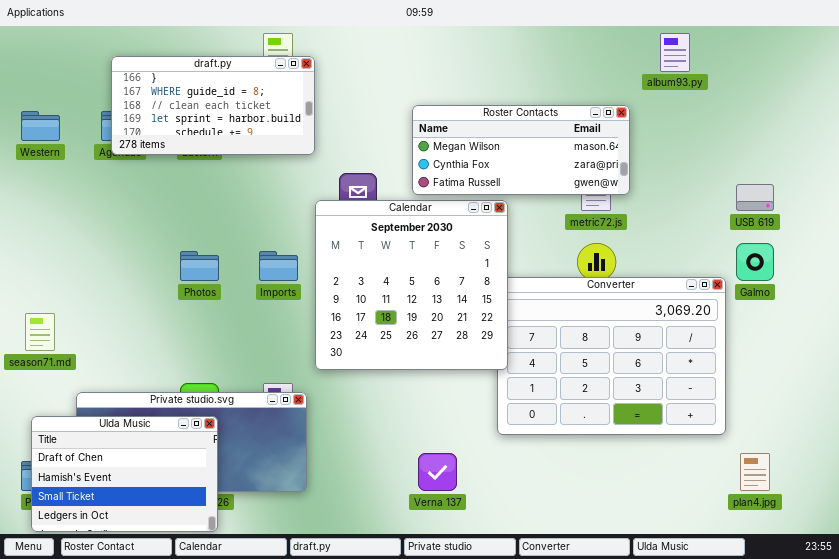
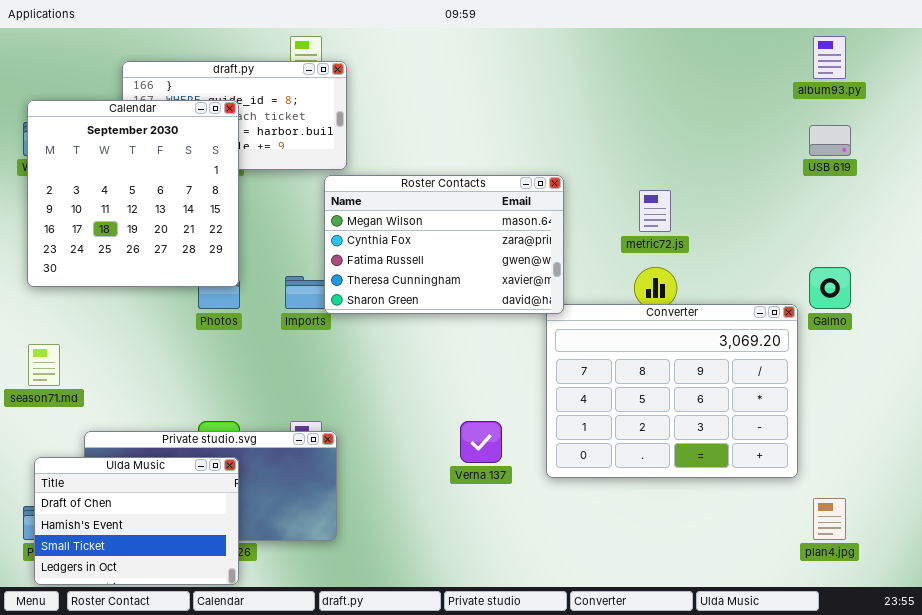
album93.py: [660,33,690,72] -> [813,36,846,79], moved
Roster Contacts: [412,105,630,195] -> [324,175,564,314], moved, resized
USB 619: [736,184,774,211] -> [809,125,851,156], moved
Calendar: [315,200,508,370] -> [27,100,239,287], moved
Verna 137: [418,453,457,491] -> [460,421,502,463], moved

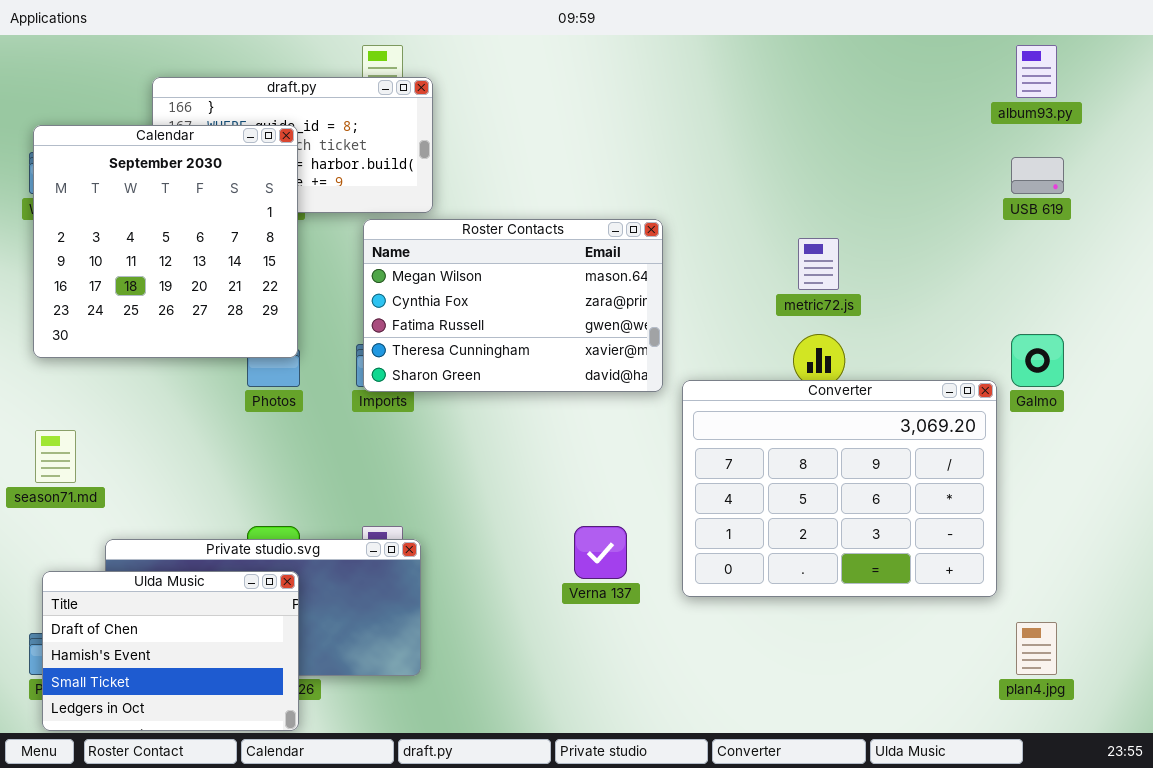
Roster Contacts: [324,175,564,314] -> [363,219,663,392], moved

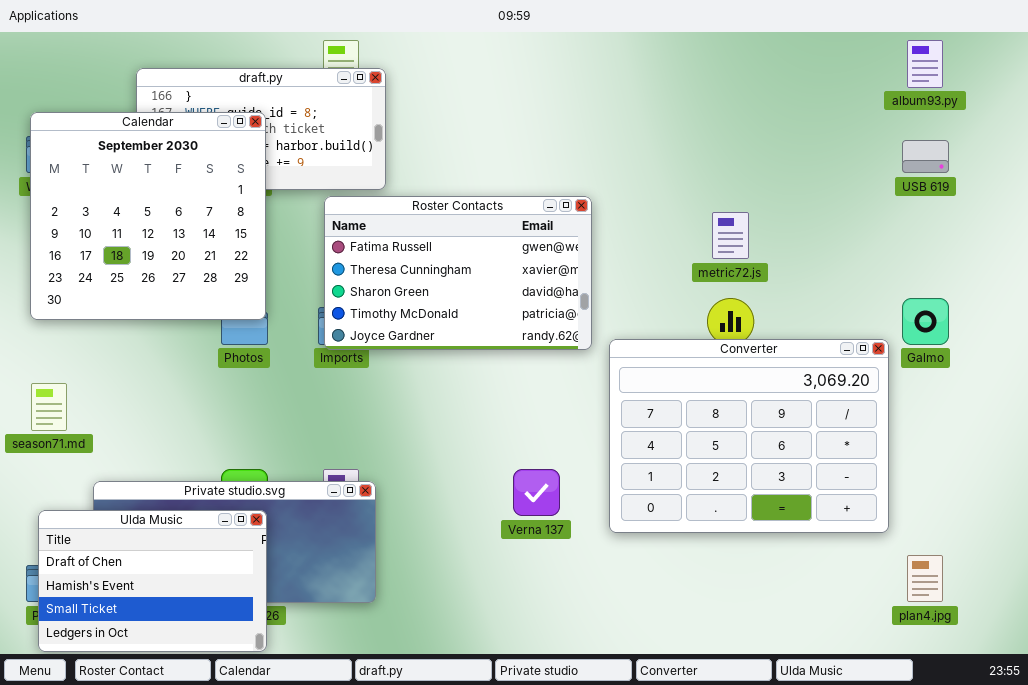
Roster Contacts: [363,219,663,392] -> [324,196,592,350], scrolled down 2 rows

